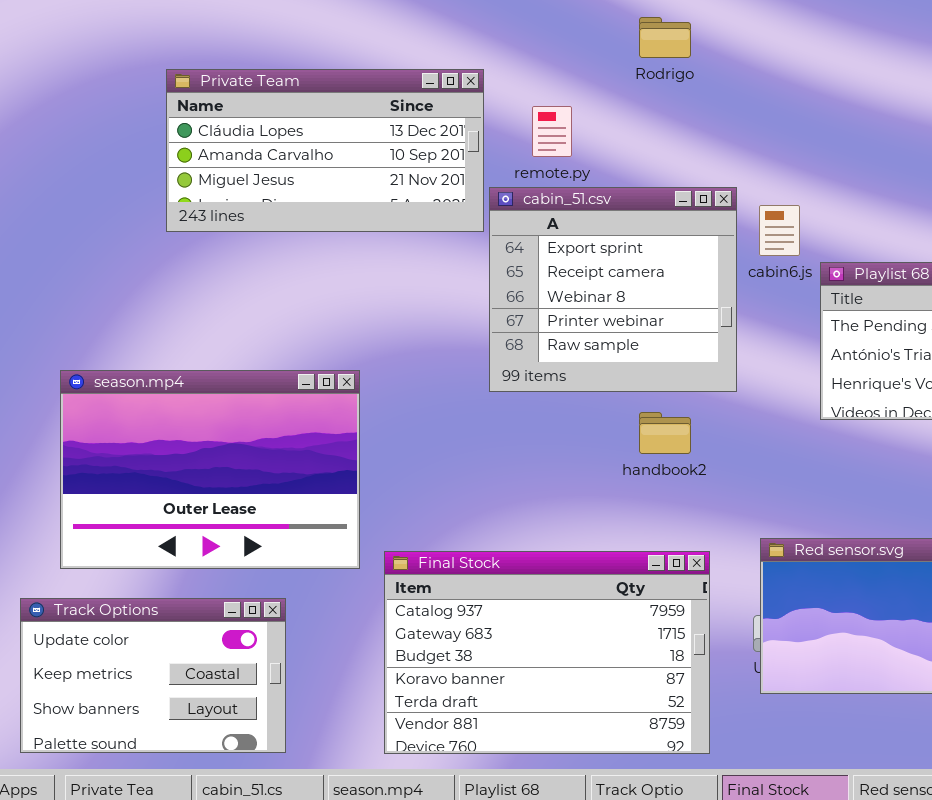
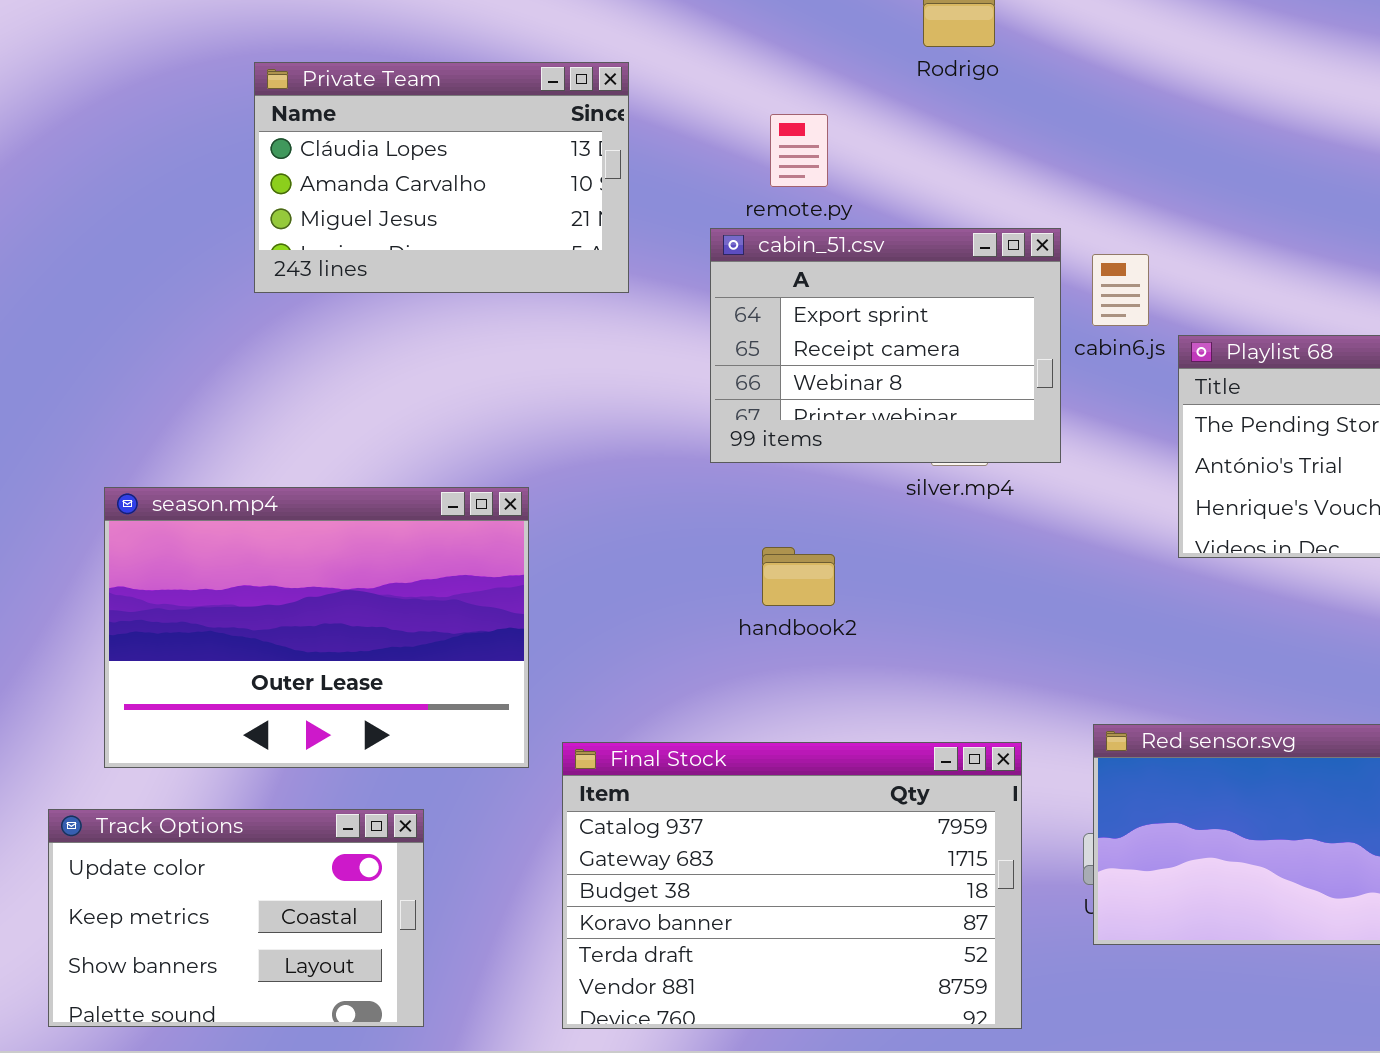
Private Team: [166,69,484,232] -> [254,62,629,293], resized
cabin_51.csv: [489,187,737,392] -> [710,228,1061,463], resized
handbook2: [639,412,691,454] -> [762,547,835,606], moved

